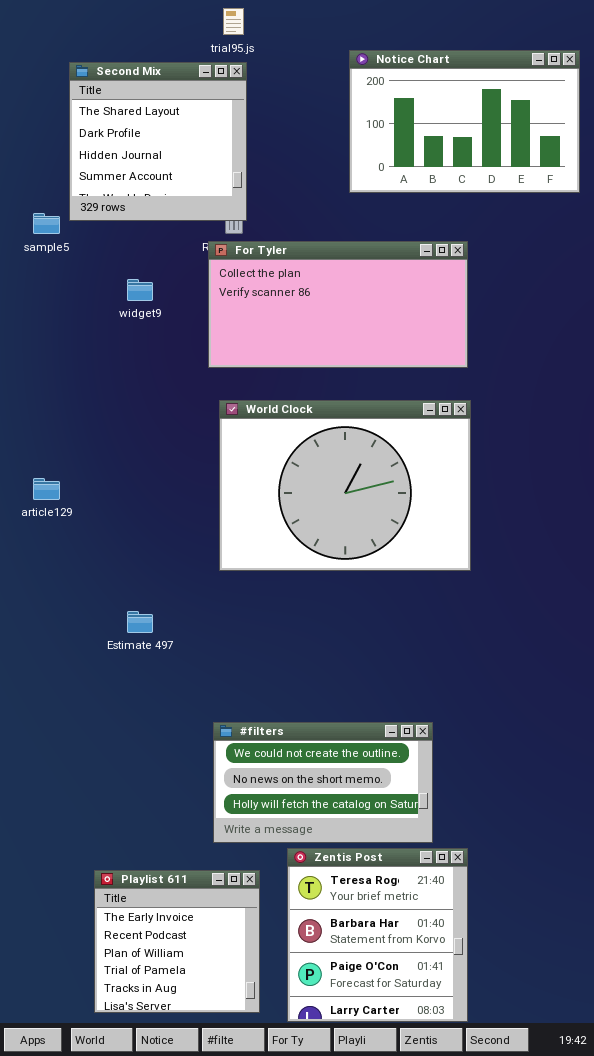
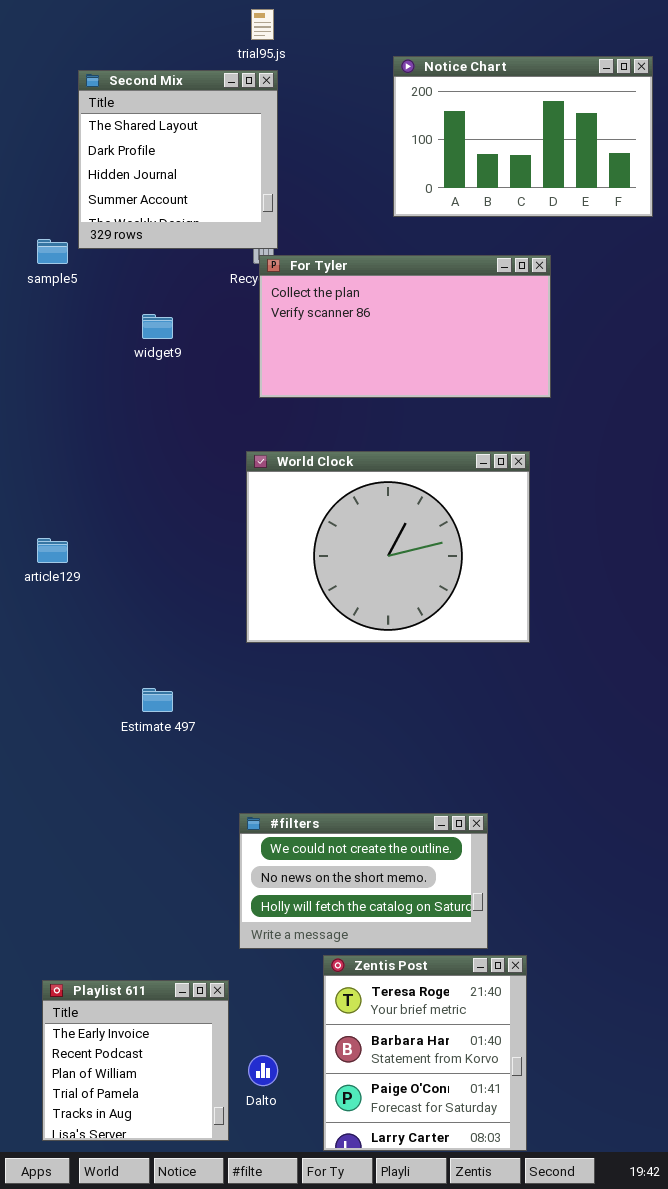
For Tyler: [208,241,468,368] -> [259,255,551,398], moved
Playlist 611: [94,870,260,1013] -> [42,980,229,1141], moved

